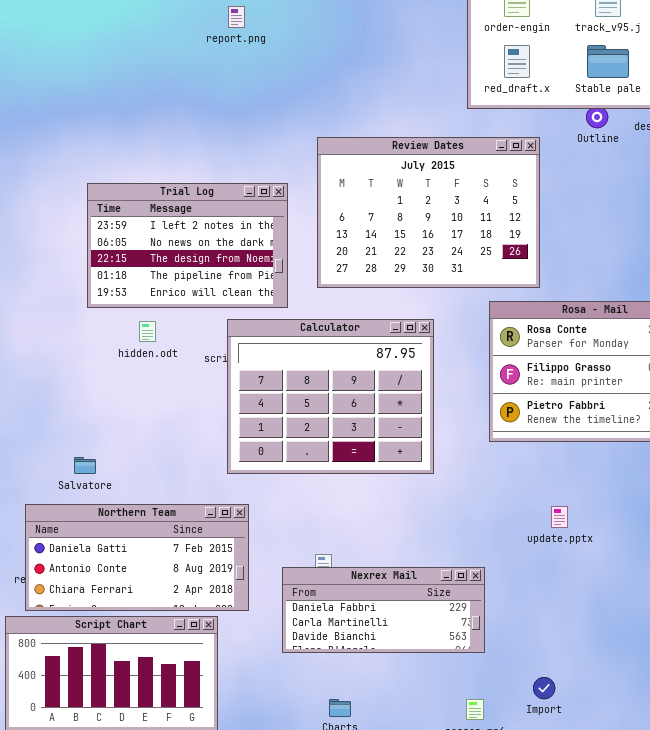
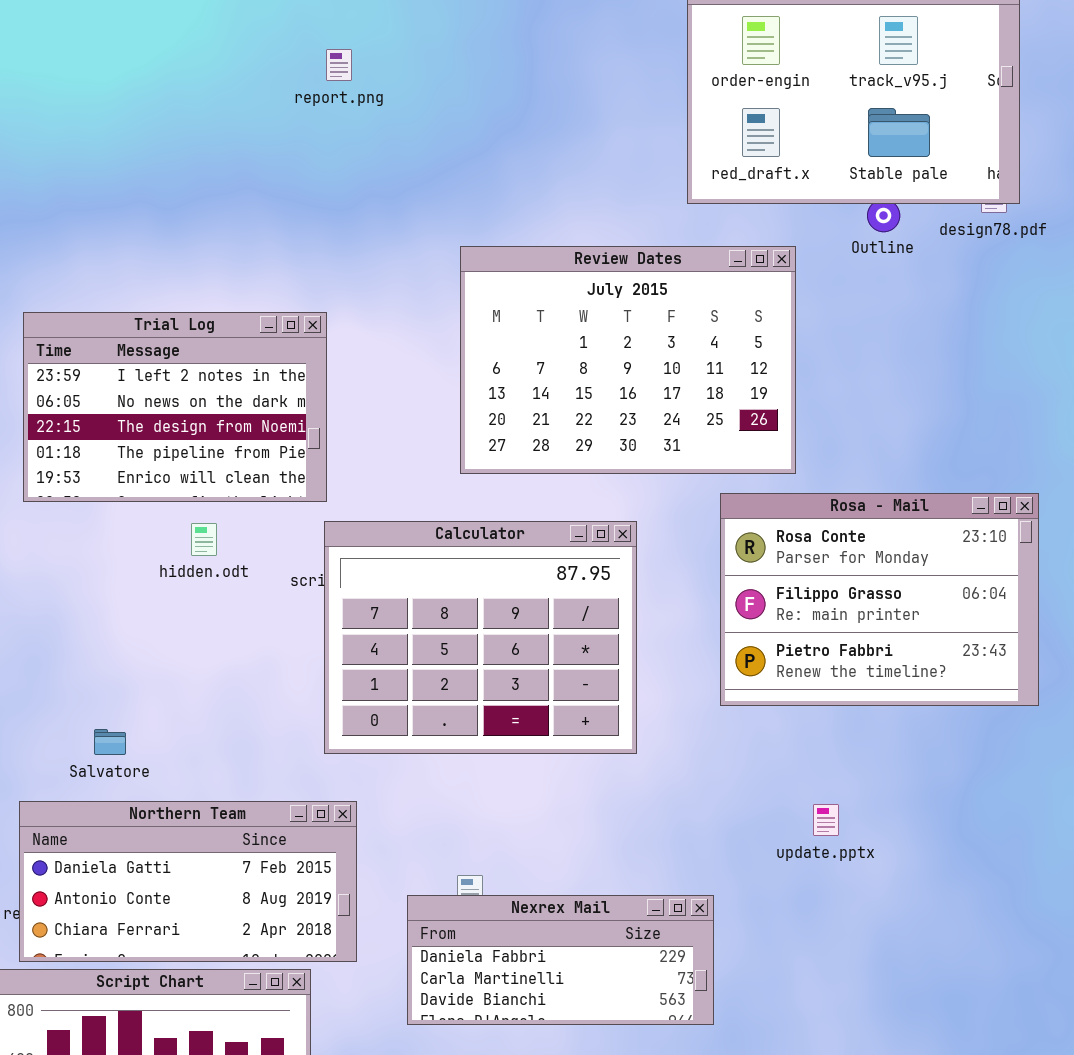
Trial Log: [87,183,288,308] -> [23,312,327,502], moved

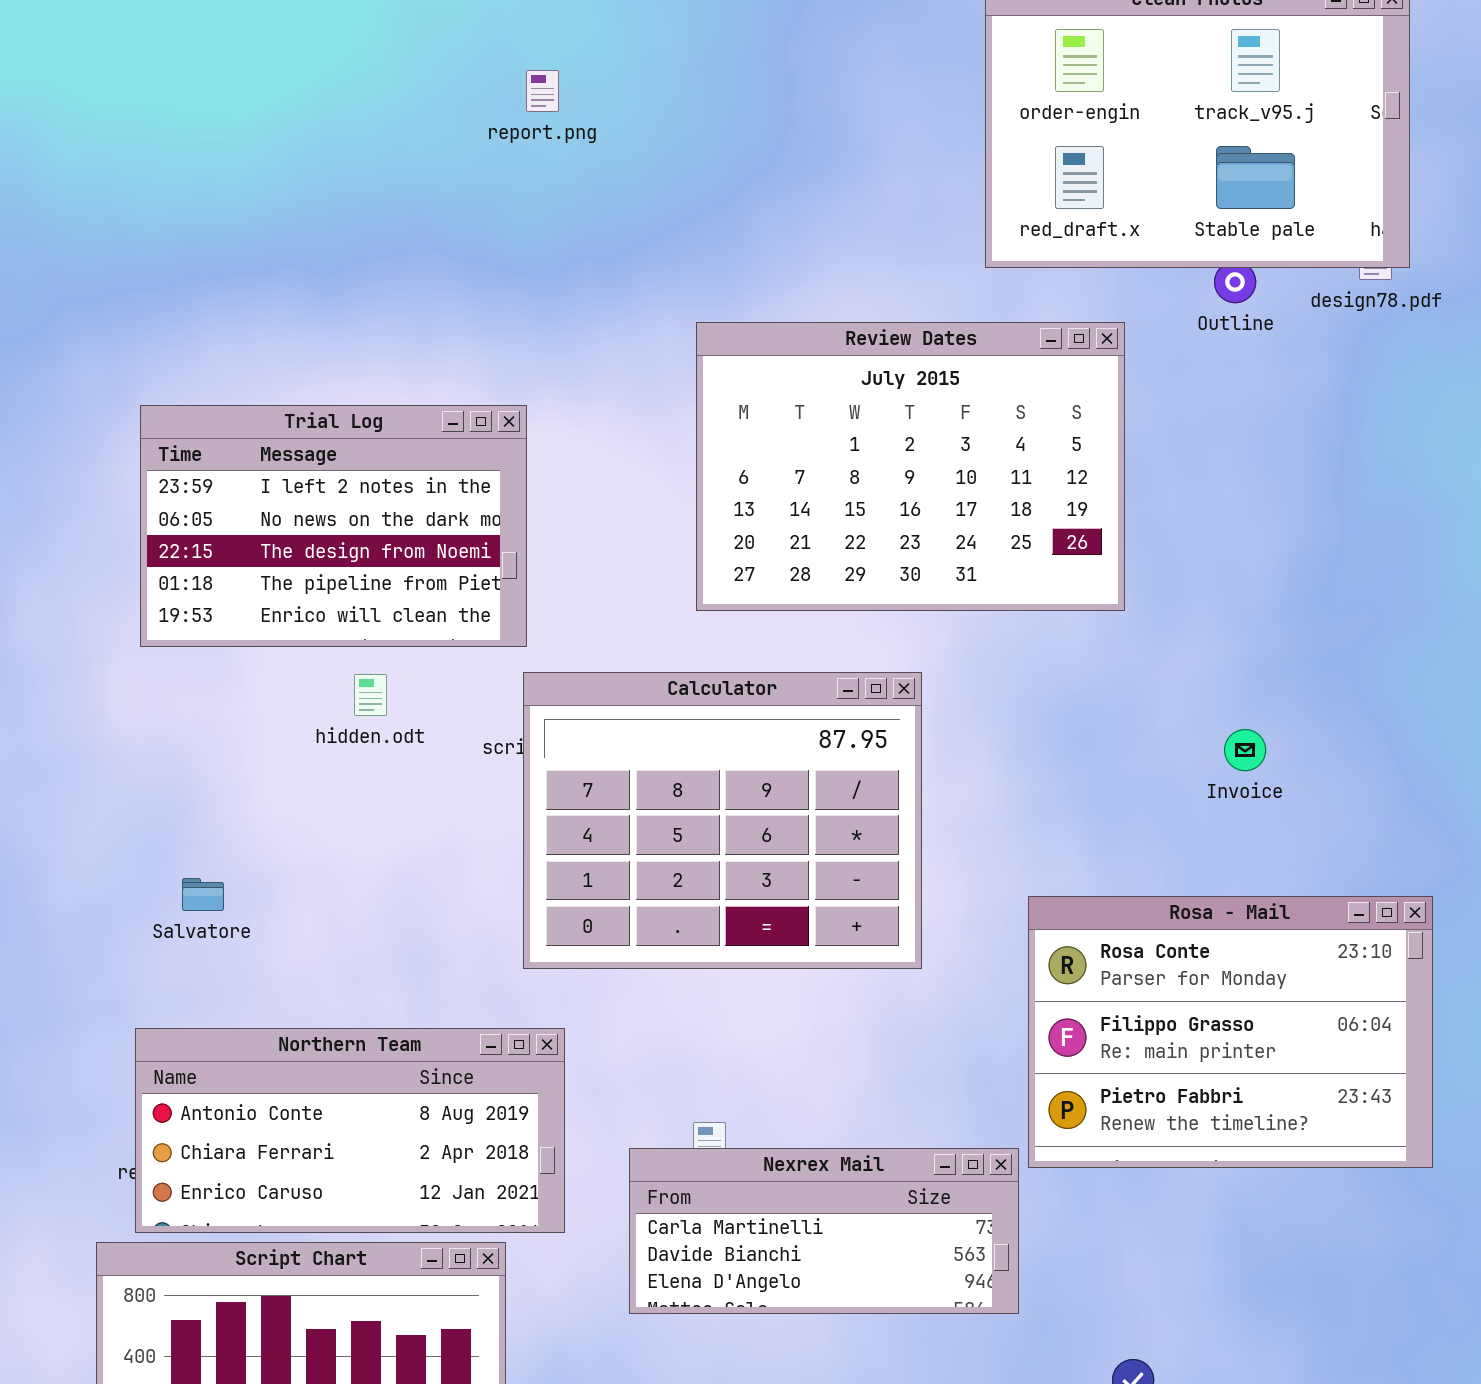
Rosa - Mail: [720,493,1039,706] -> [1028,896,1433,1168], moved
Salvatore: [94,729,126,755] -> [182,878,224,911], moved
Northern Team: [19,801,357,962] -> [135,1028,565,1233], scrolled down 1 row
Nexrex Mail: [407,895,714,1025] -> [629,1148,1019,1314], scrolled down 1 row

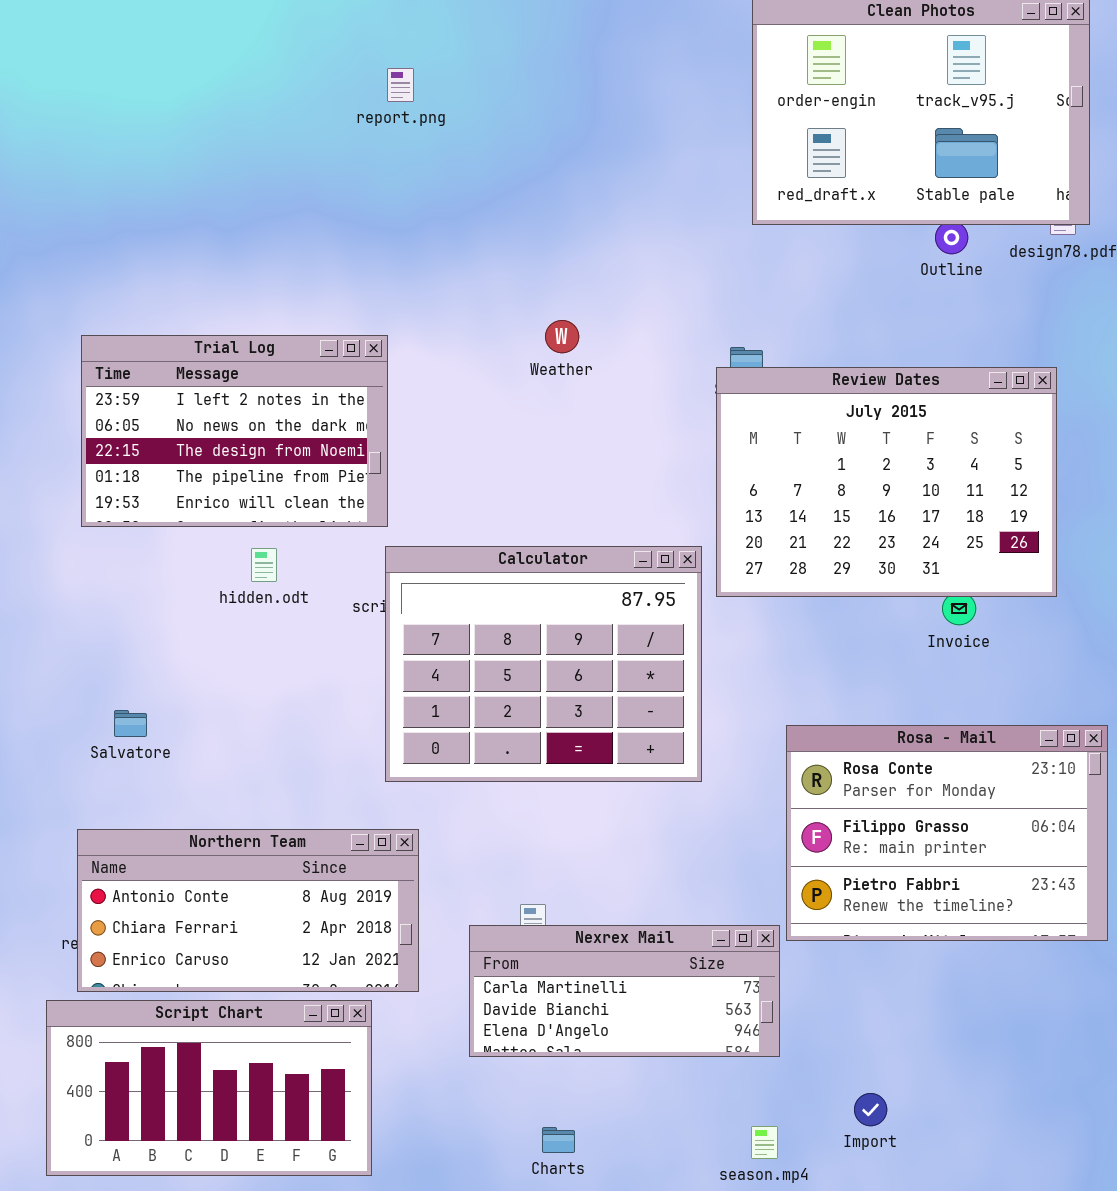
Review Dates: [696,322,1125,611] -> [716,367,1057,597], moved

